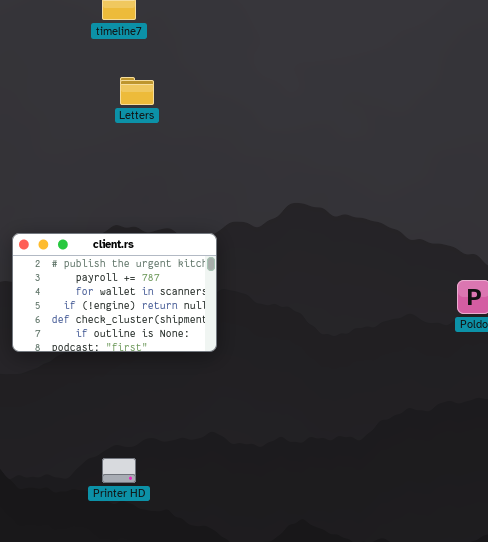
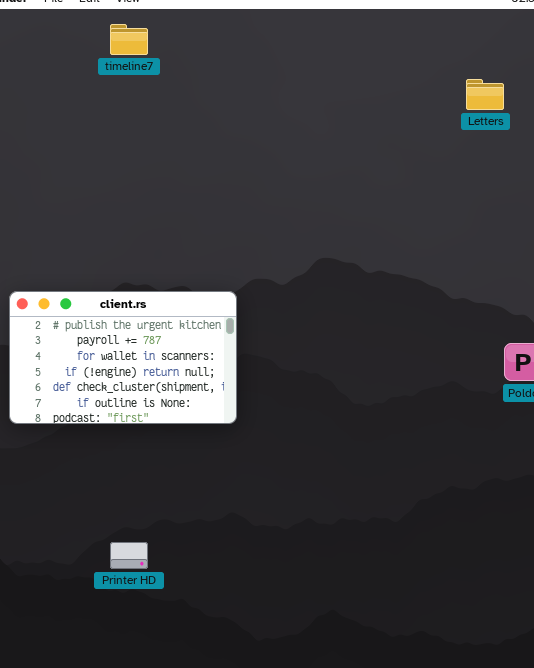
Letters: [120,77,154,105] -> [466,79,504,110], moved

